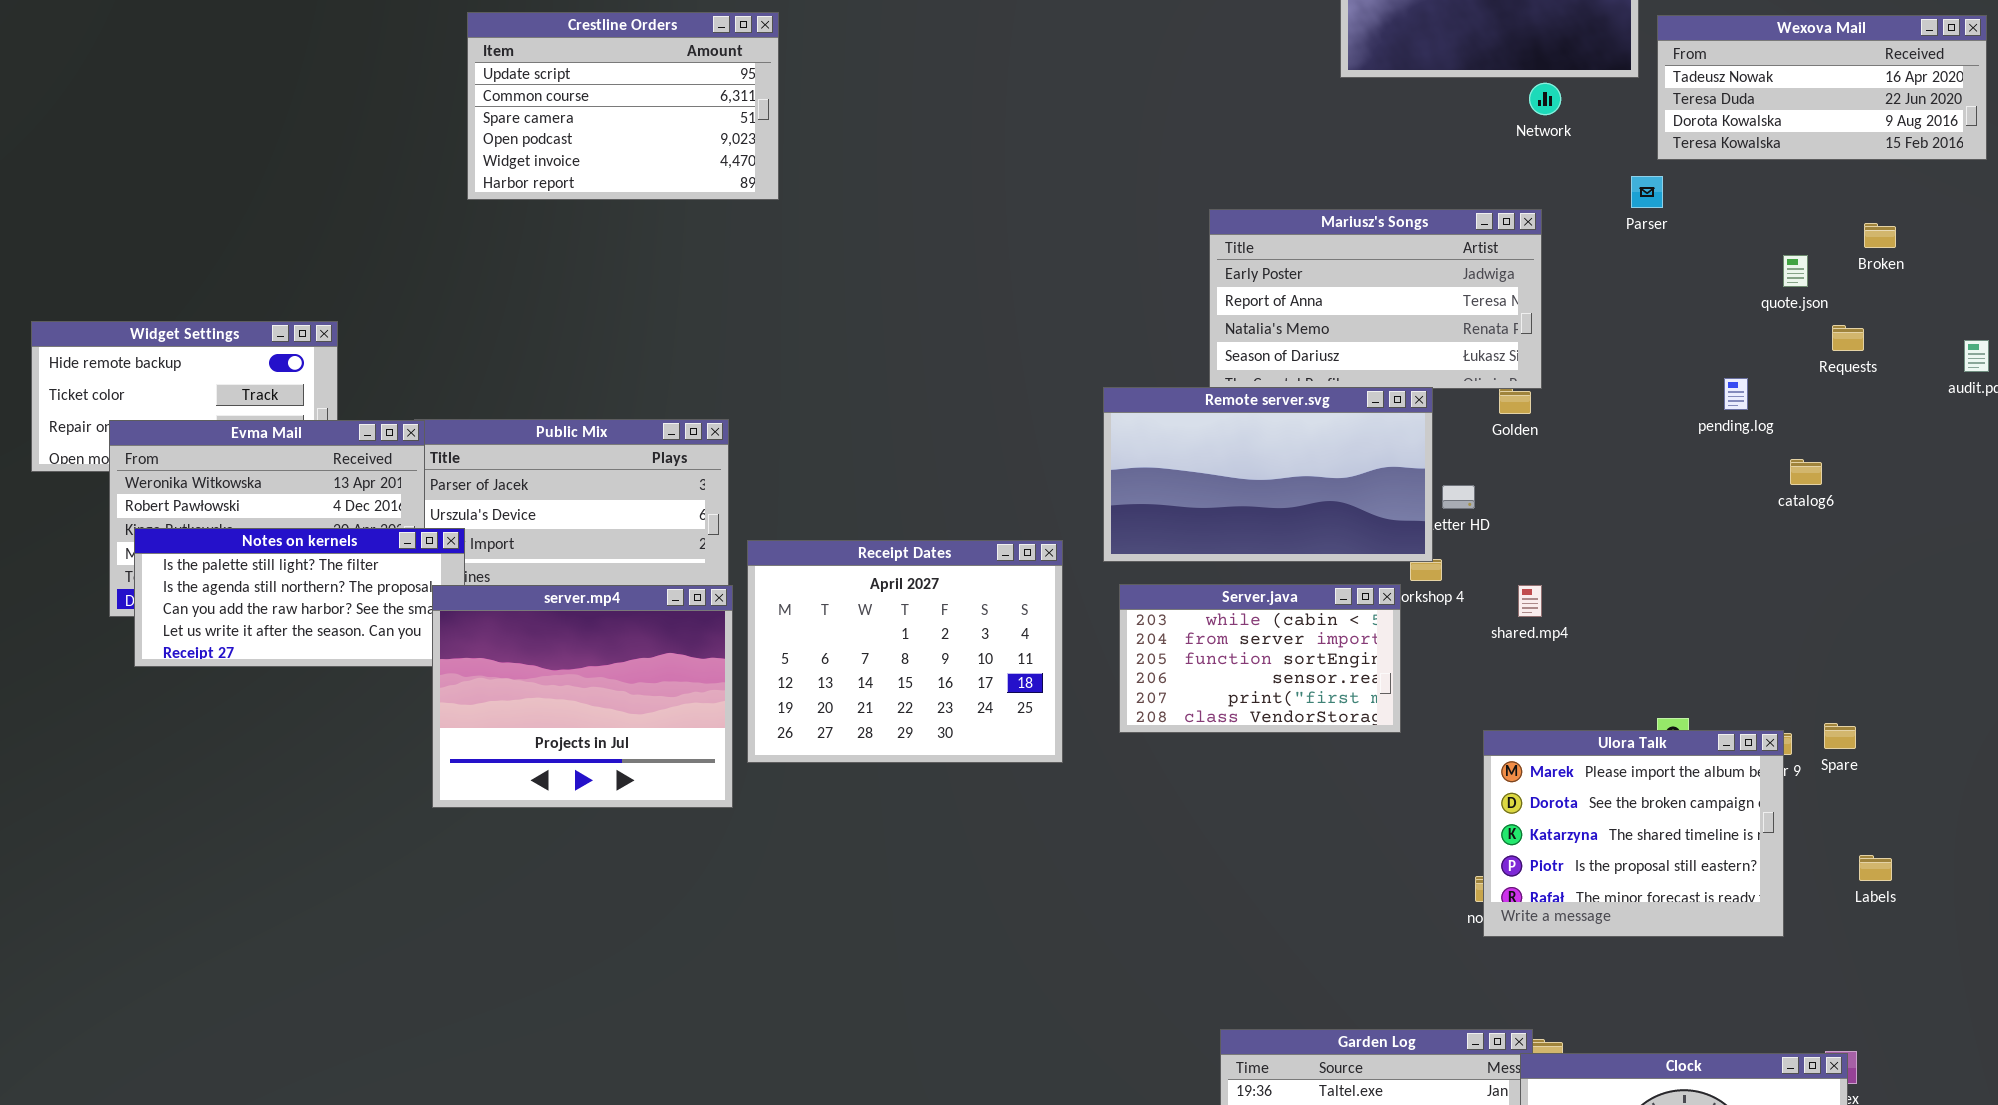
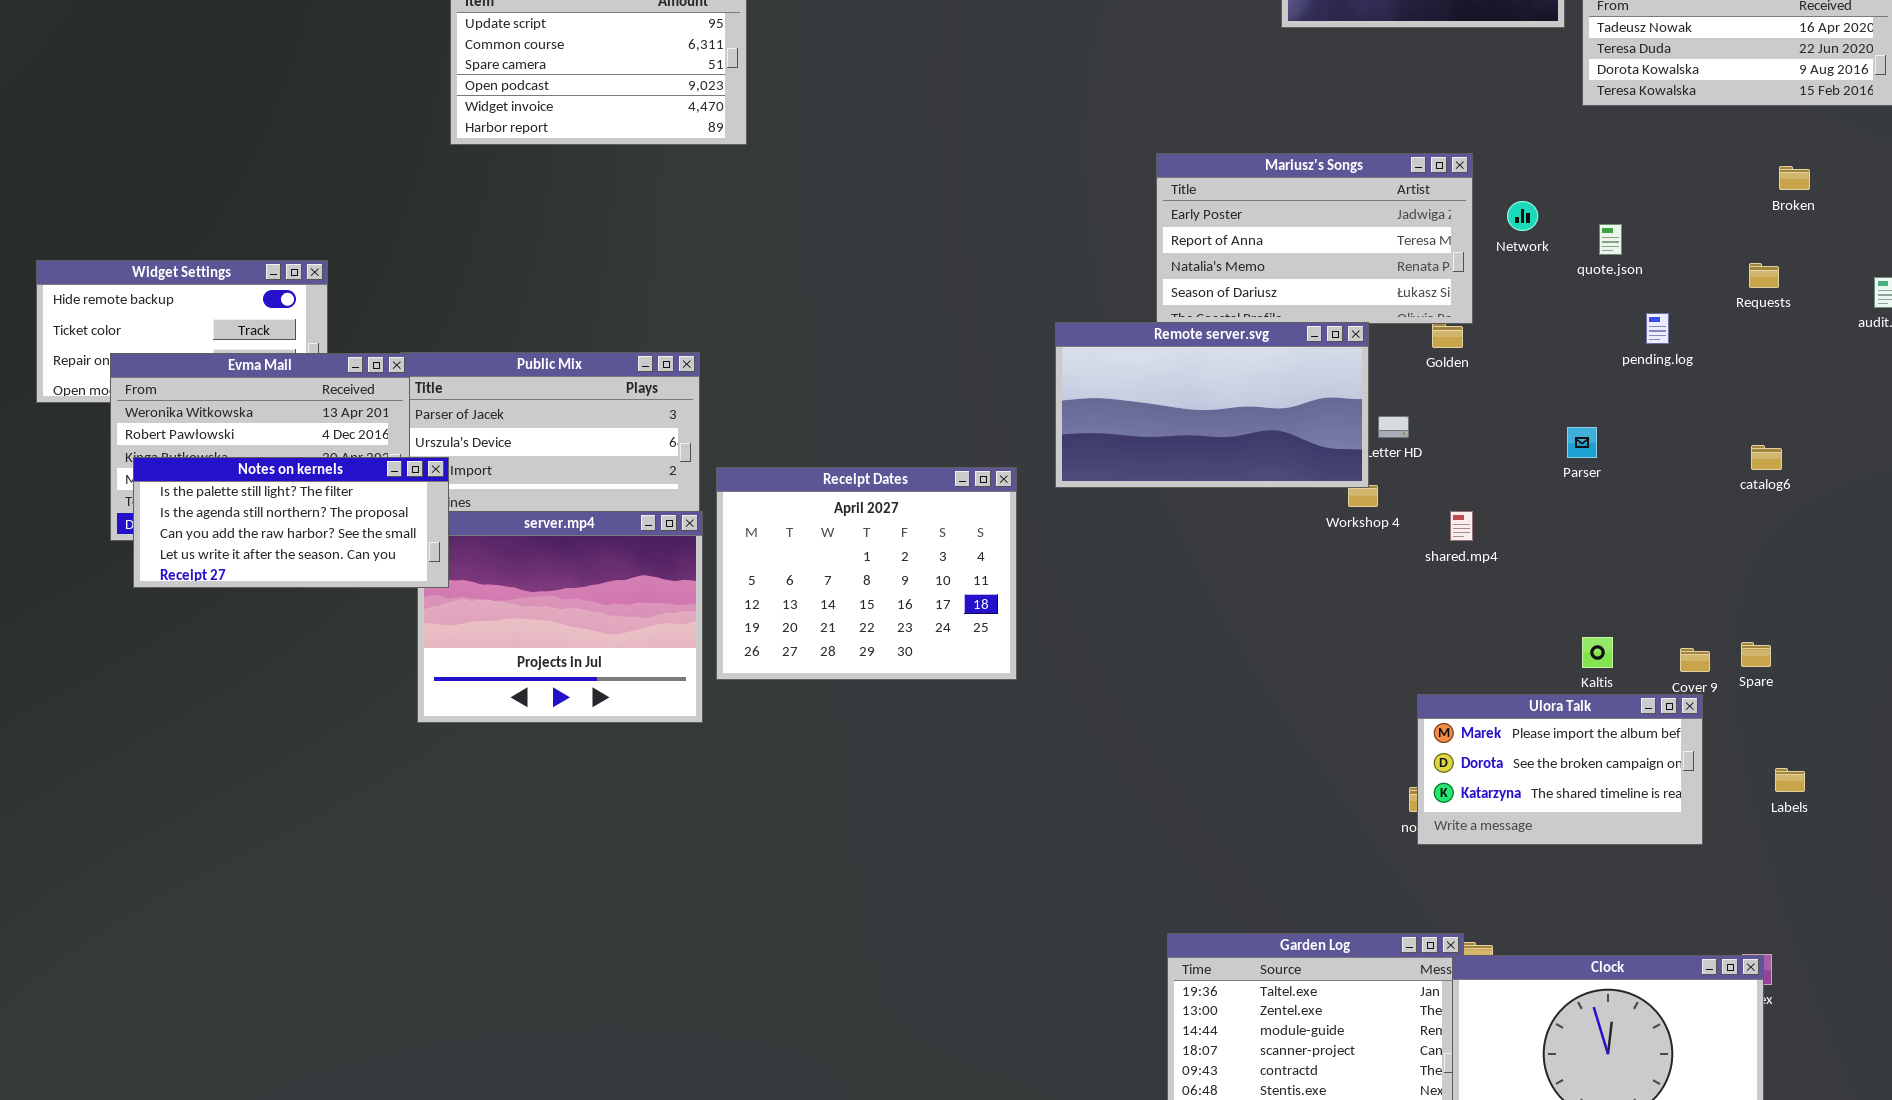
Network: [1529,83,1561,115] -> [1507,201,1538,231], moved
Parser: [1631,176,1663,208] -> [1567,427,1597,458], moved
quote.json: [1783,255,1808,287] -> [1599,224,1622,255], moved
catalog6: [1790,459,1822,485] -> [1751,445,1782,470], moved
Notes on kernels: [134,528,465,667] -> [133,457,449,588], raised
Server.java: [1119,584,1401,733] -> none, closed
Ulora Talk: [1483,730,1784,937] -> [1417,694,1703,845], resized

